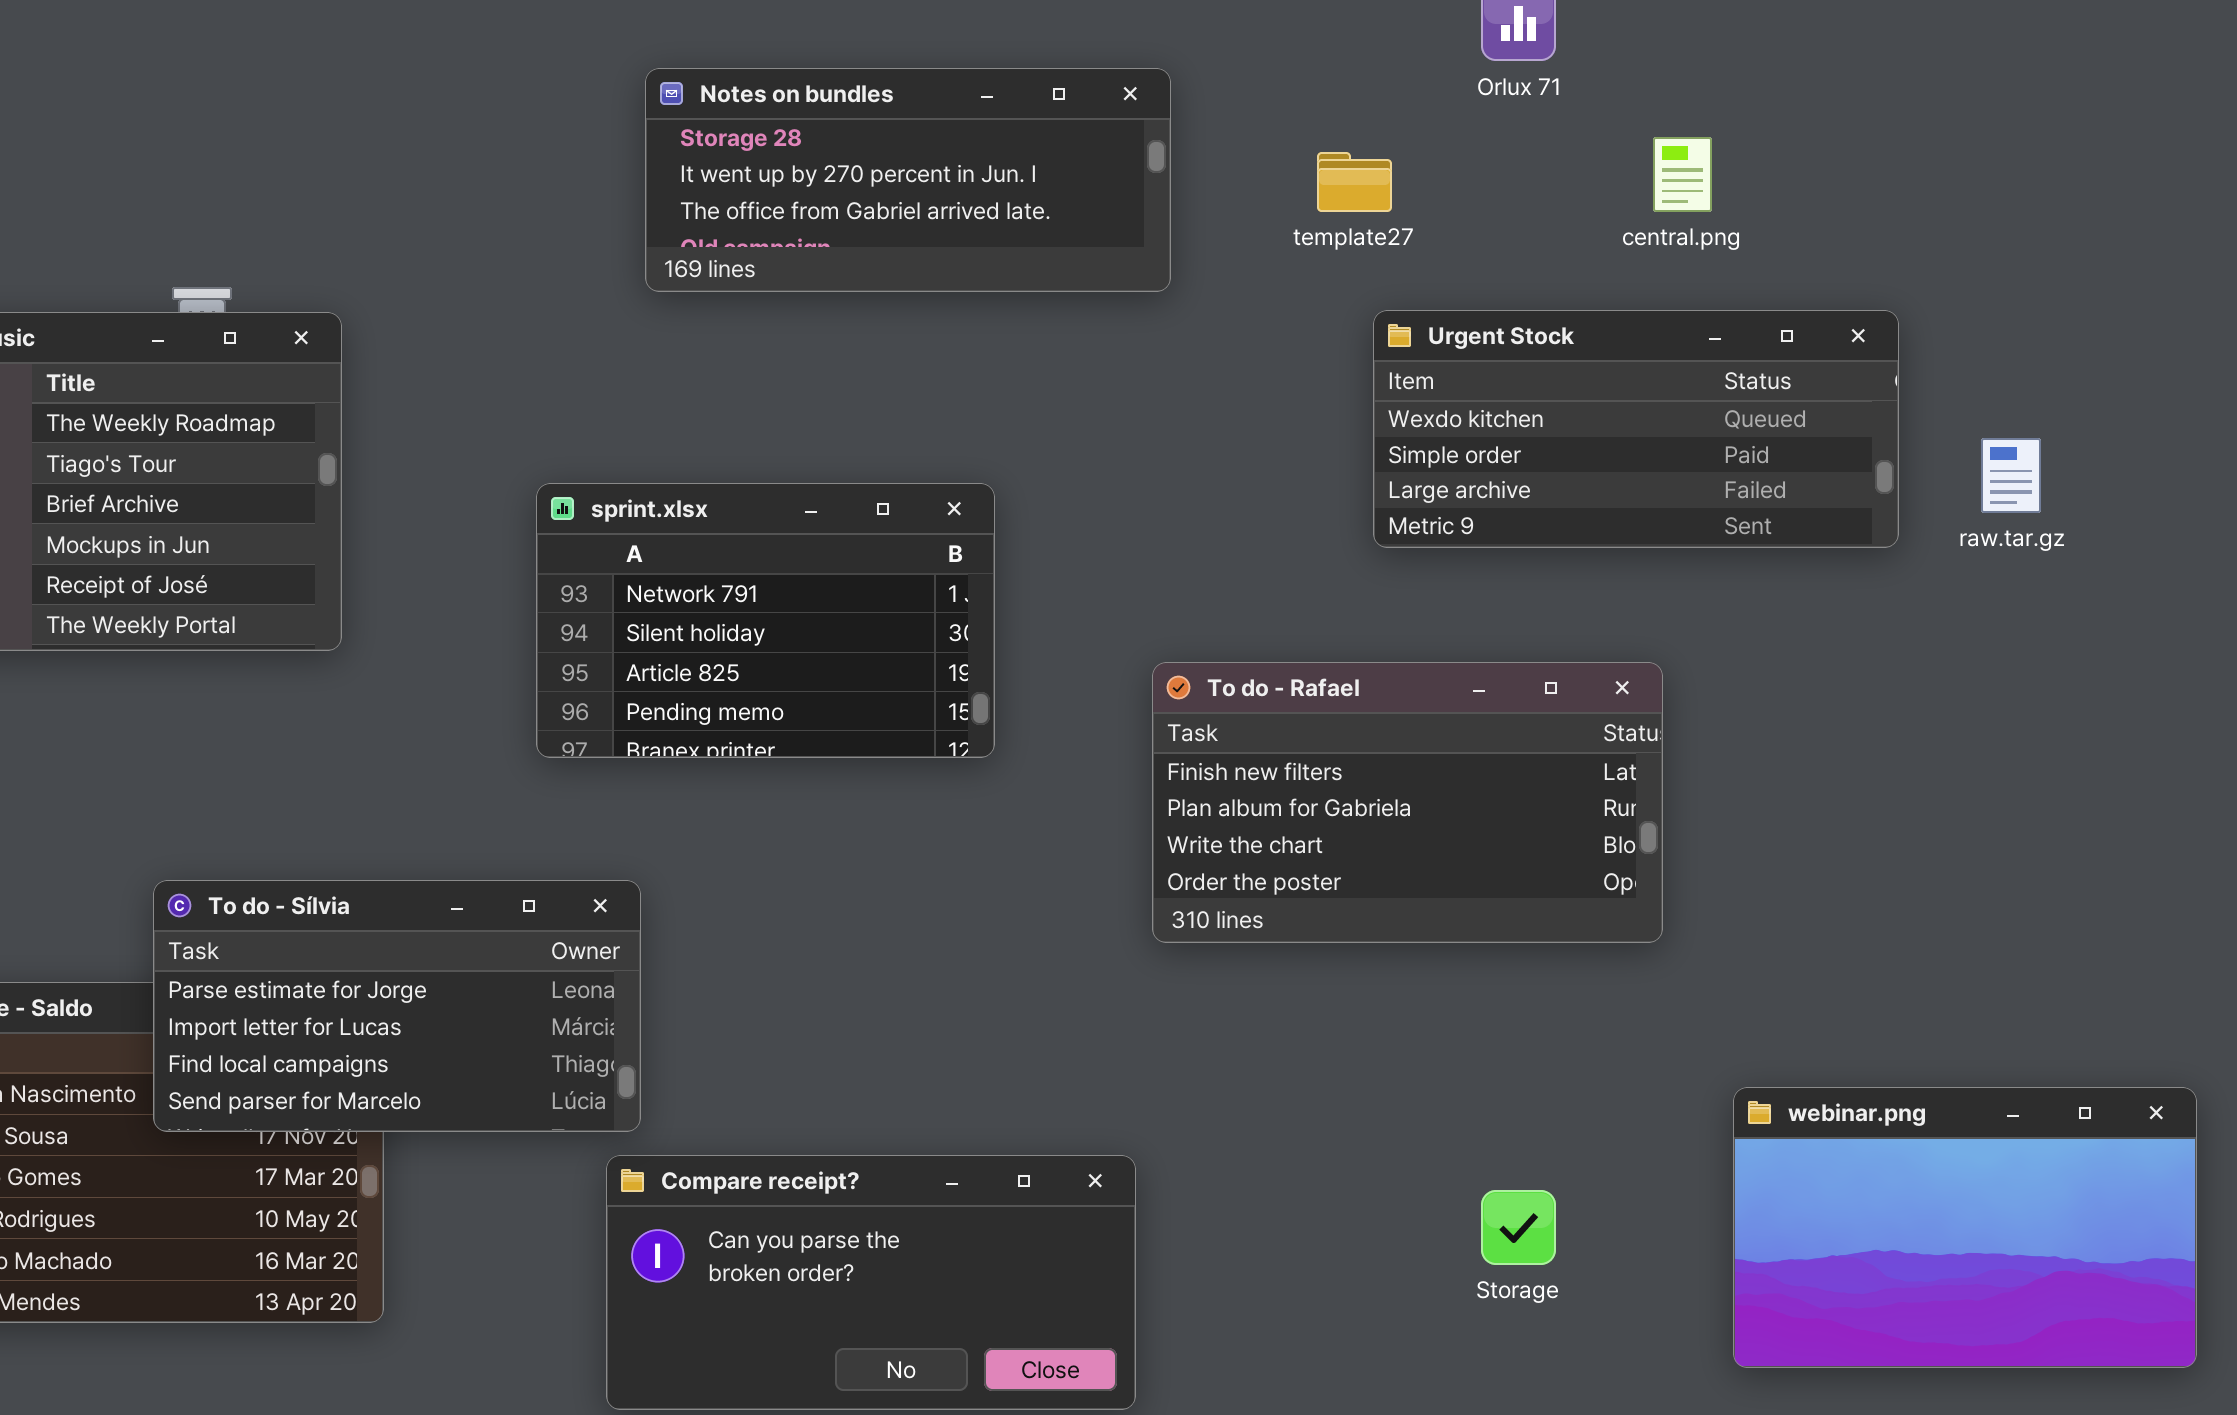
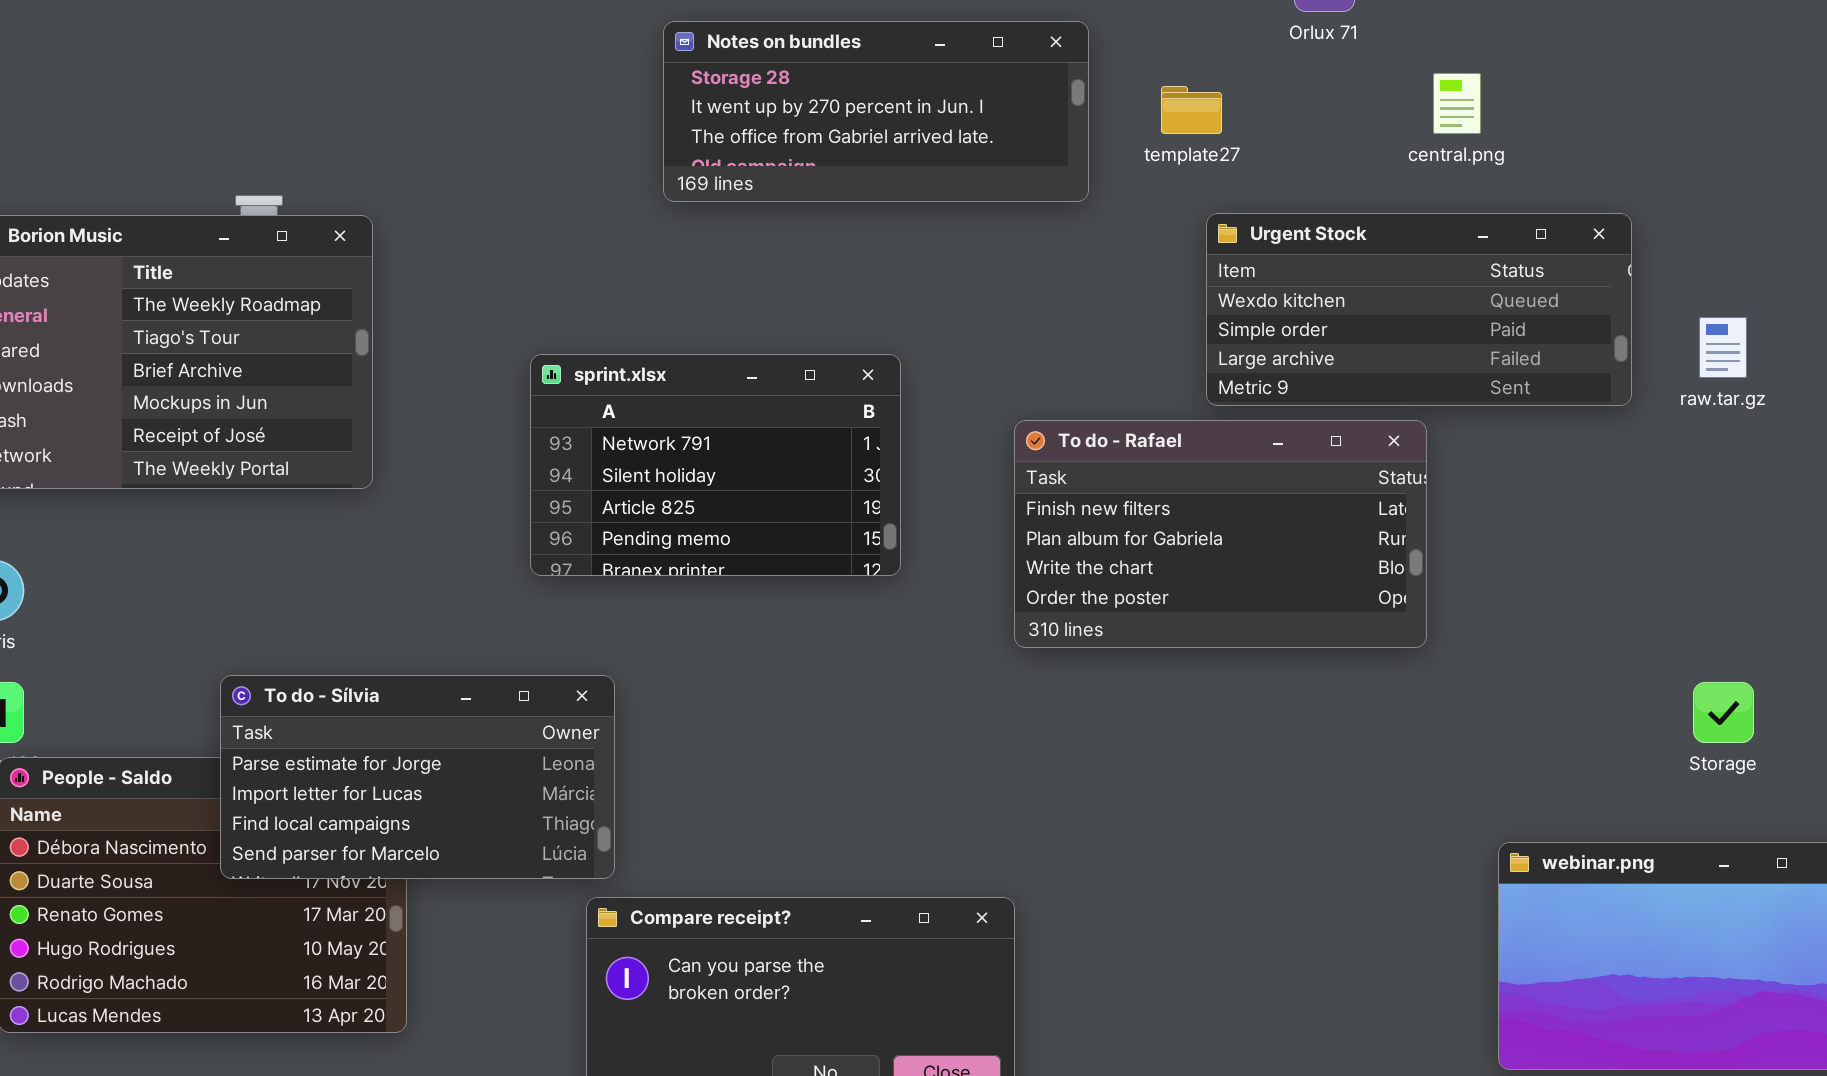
Notes on bundles: [645,68,1171,292] -> [663,21,1089,202], moved
To do - Rafael: [1152,662,1663,943] -> [1014,420,1427,648], moved
Storage: [1481,1190,1556,1265] -> [1693,682,1754,743], moved

